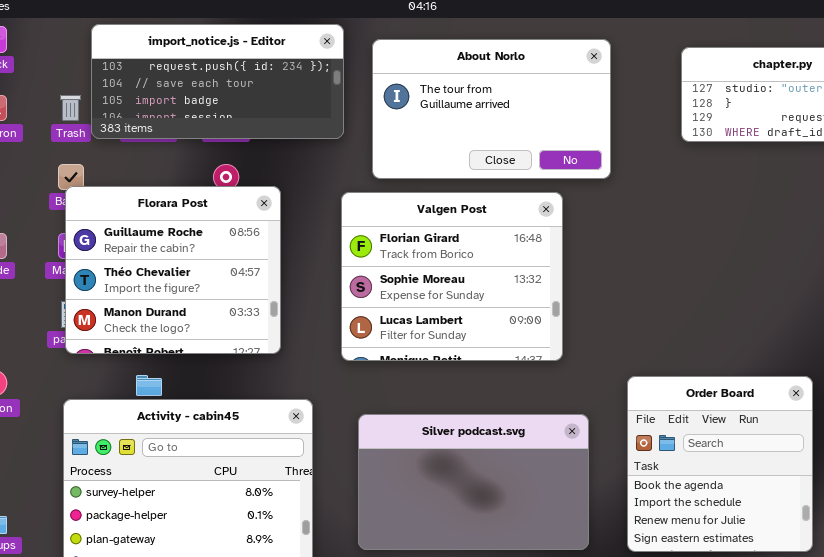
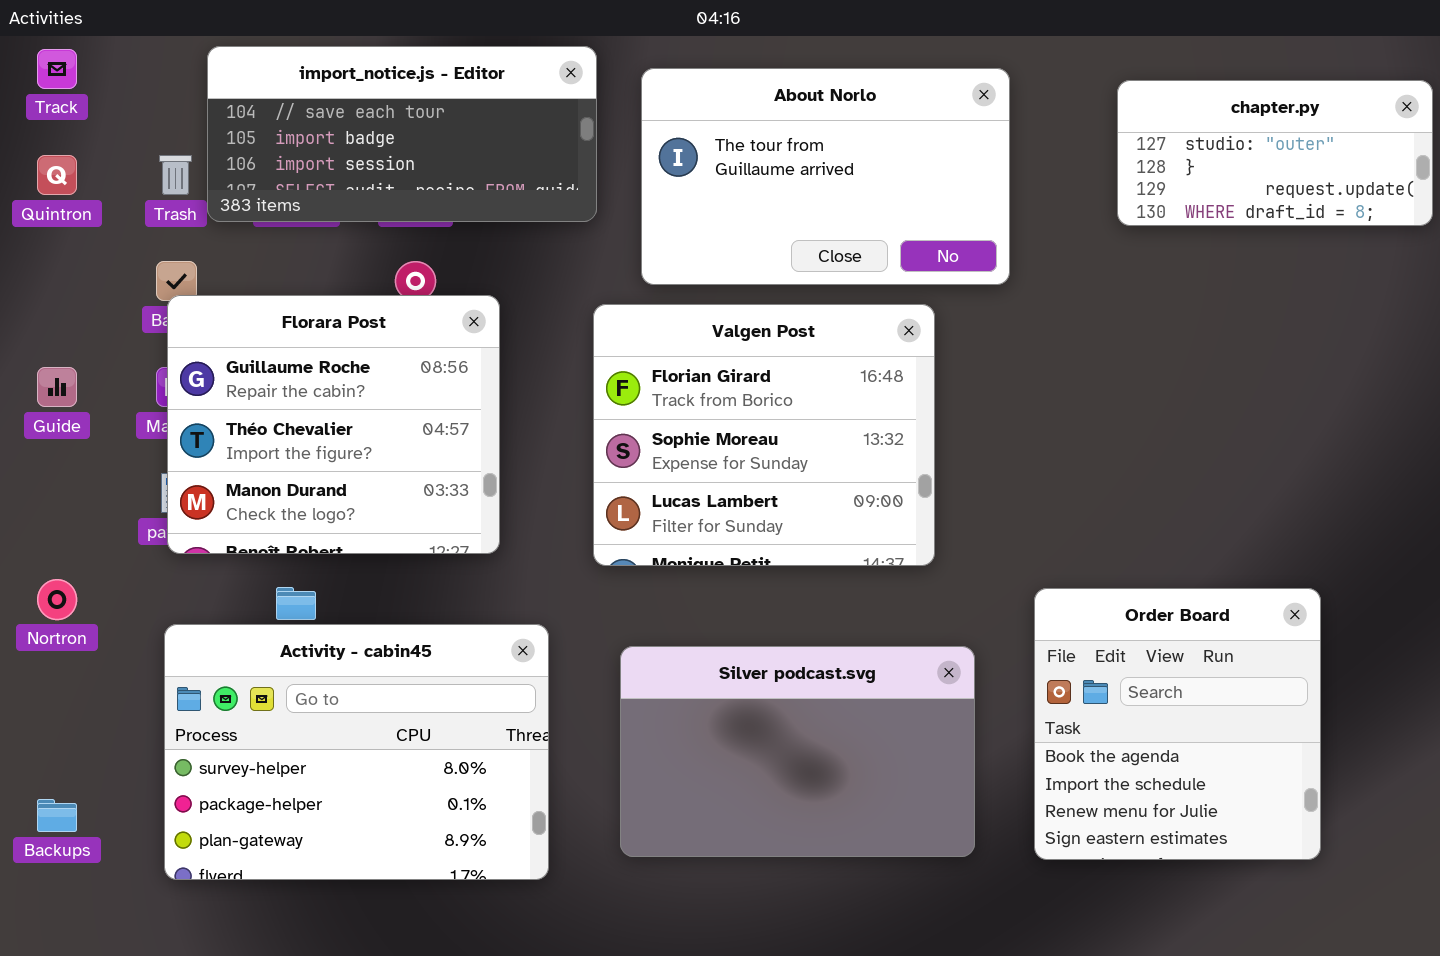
import_notice.js - Editor: [91,24,344,139] -> [207,46,597,222], scrolled down 1 row

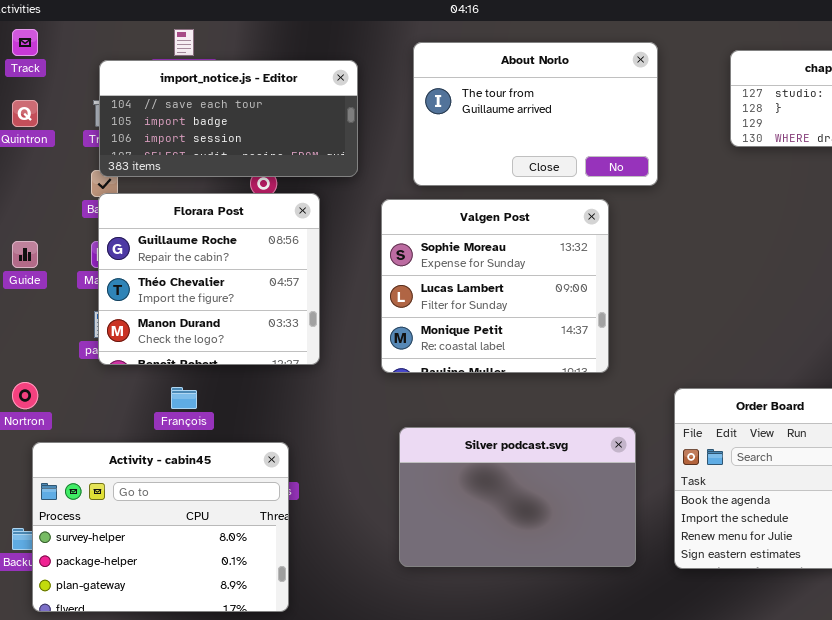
import_notice.js - Editor: [207,46,597,222] -> [99,60,358,177], moved
Valgen Post: [593,304,935,566] -> [381,199,609,373], scrolled down 1 row
Activity - cabin45: [164,624,549,880] -> [32,442,289,612], moved

